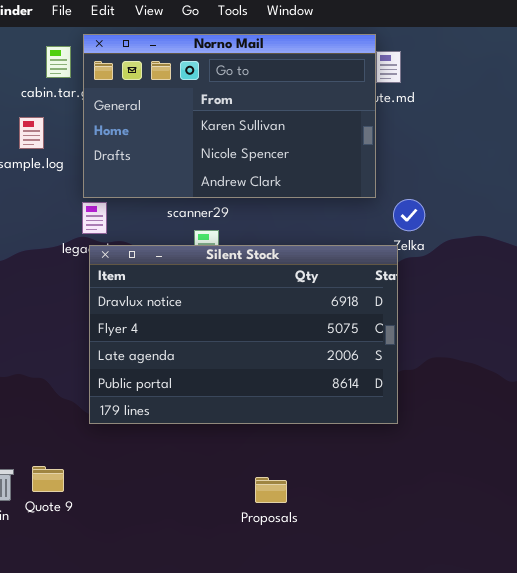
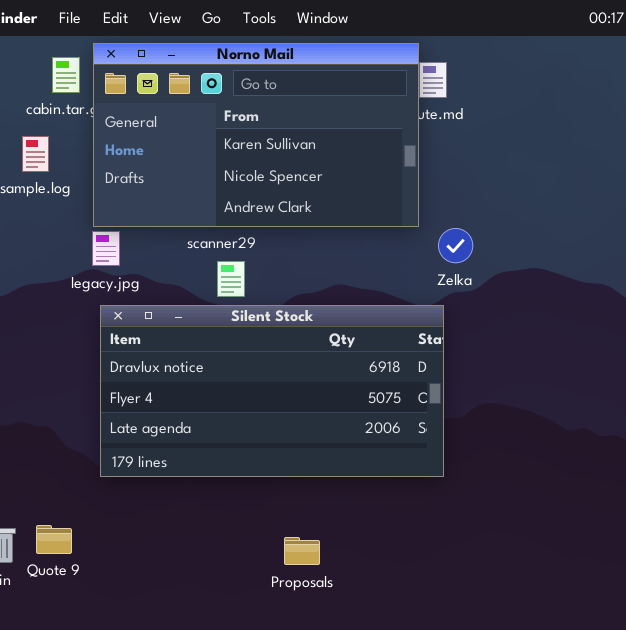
Silent Stock: [89,245,398,424] -> [100,305,444,477], resized

